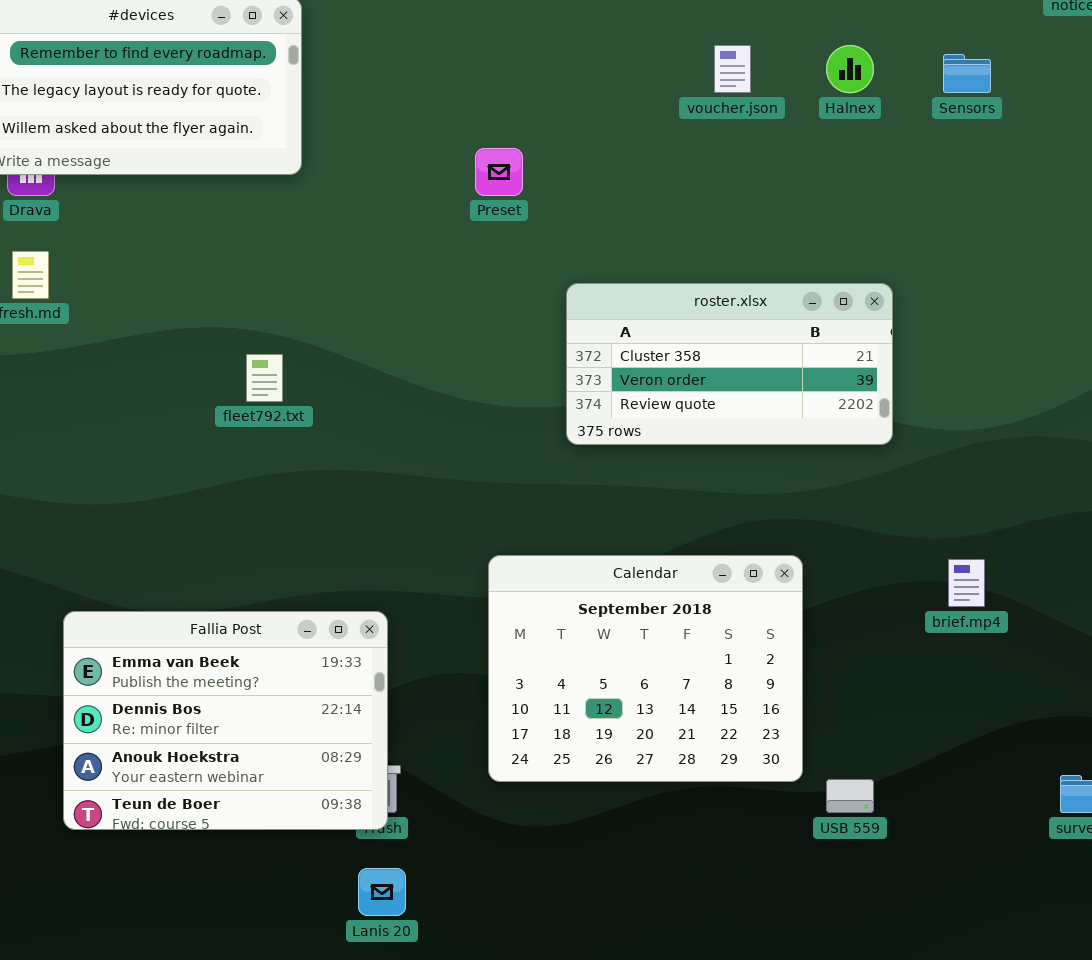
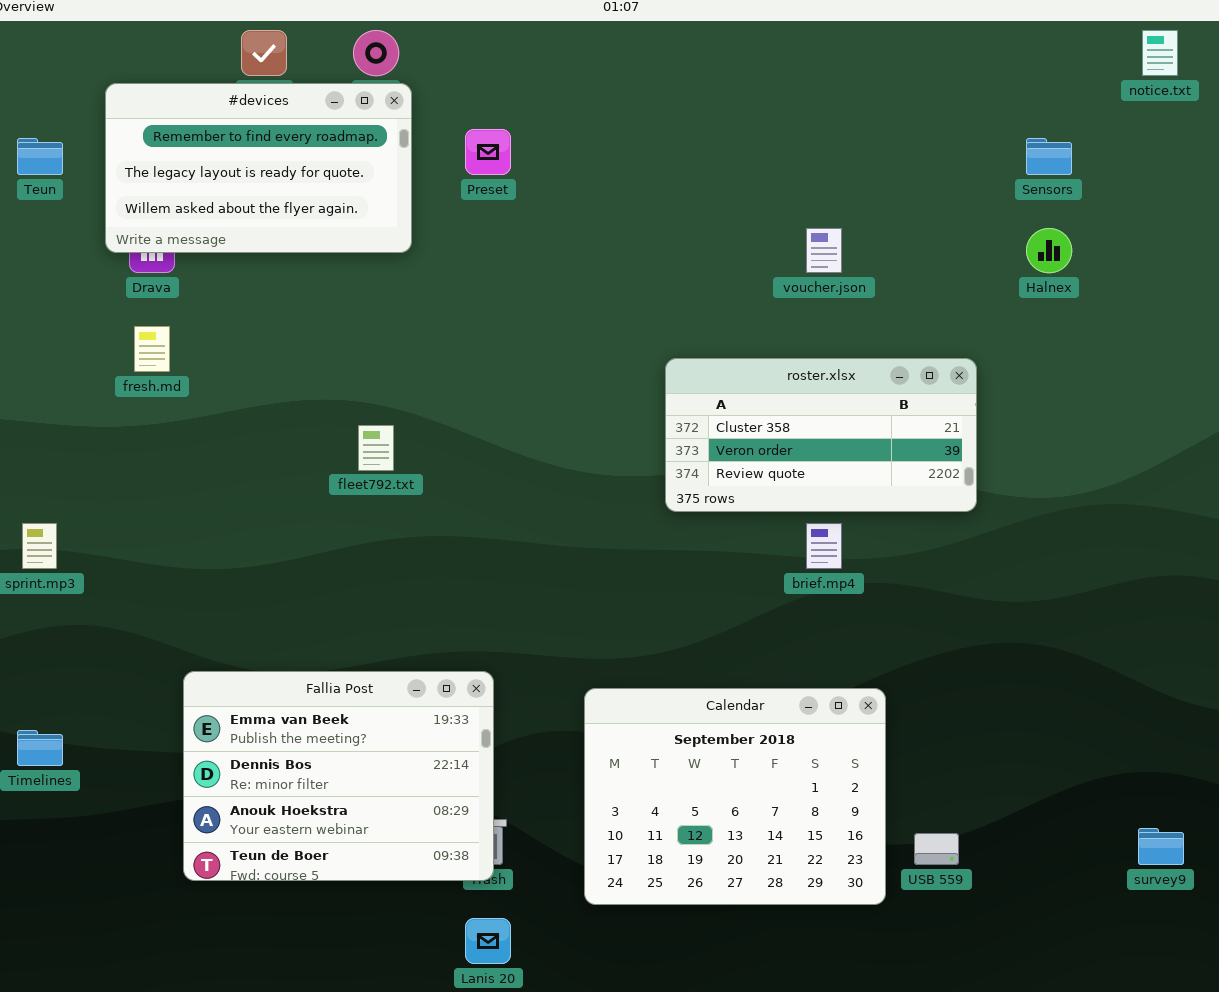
voucher.json: [714,45,751,93] -> [806,228,842,273], moved
Halnex: [826,45,874,93] -> [1026,228,1072,273], moved
Preset: [475,148,523,196] -> [465,129,511,175], moved
Calendar: [488,555,803,782] -> [584,688,886,905], moved
brief.mp4: [948,559,985,607] -> [806,523,842,569], moved

